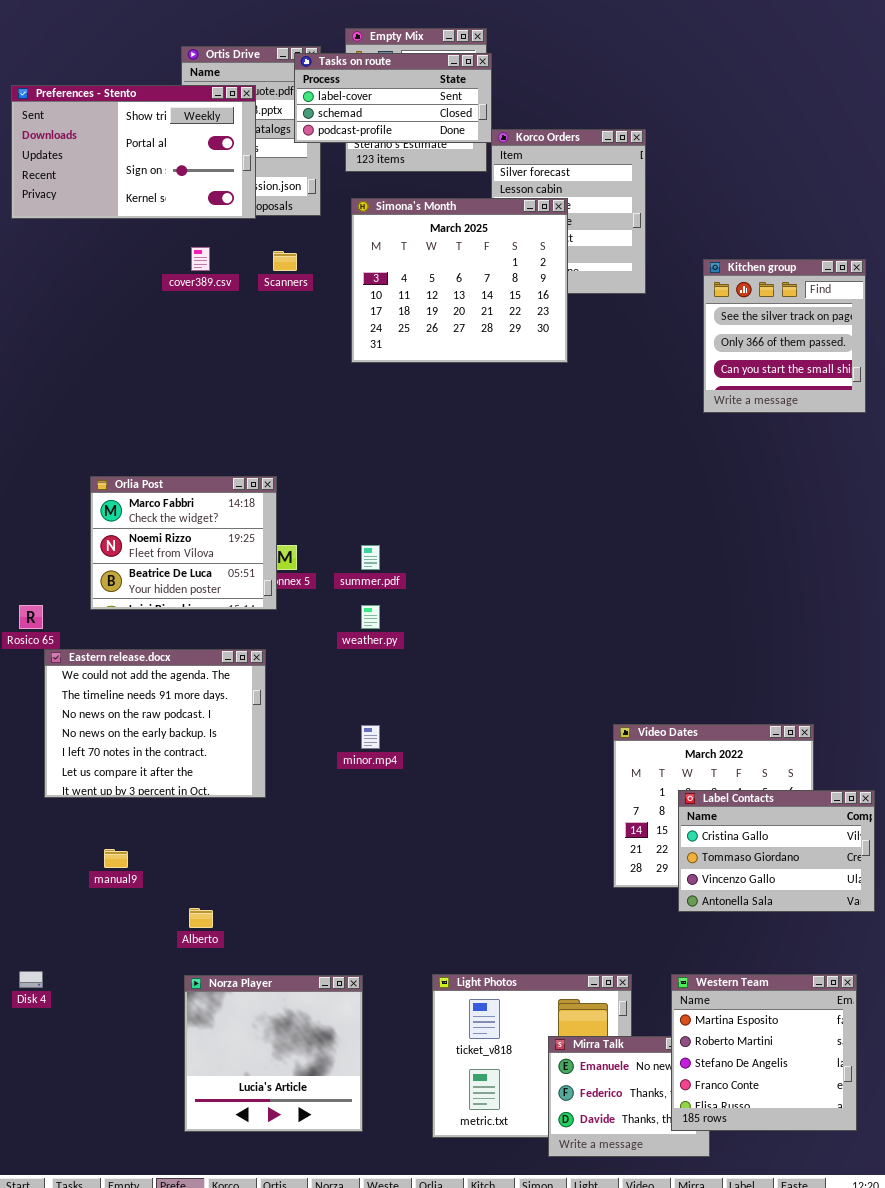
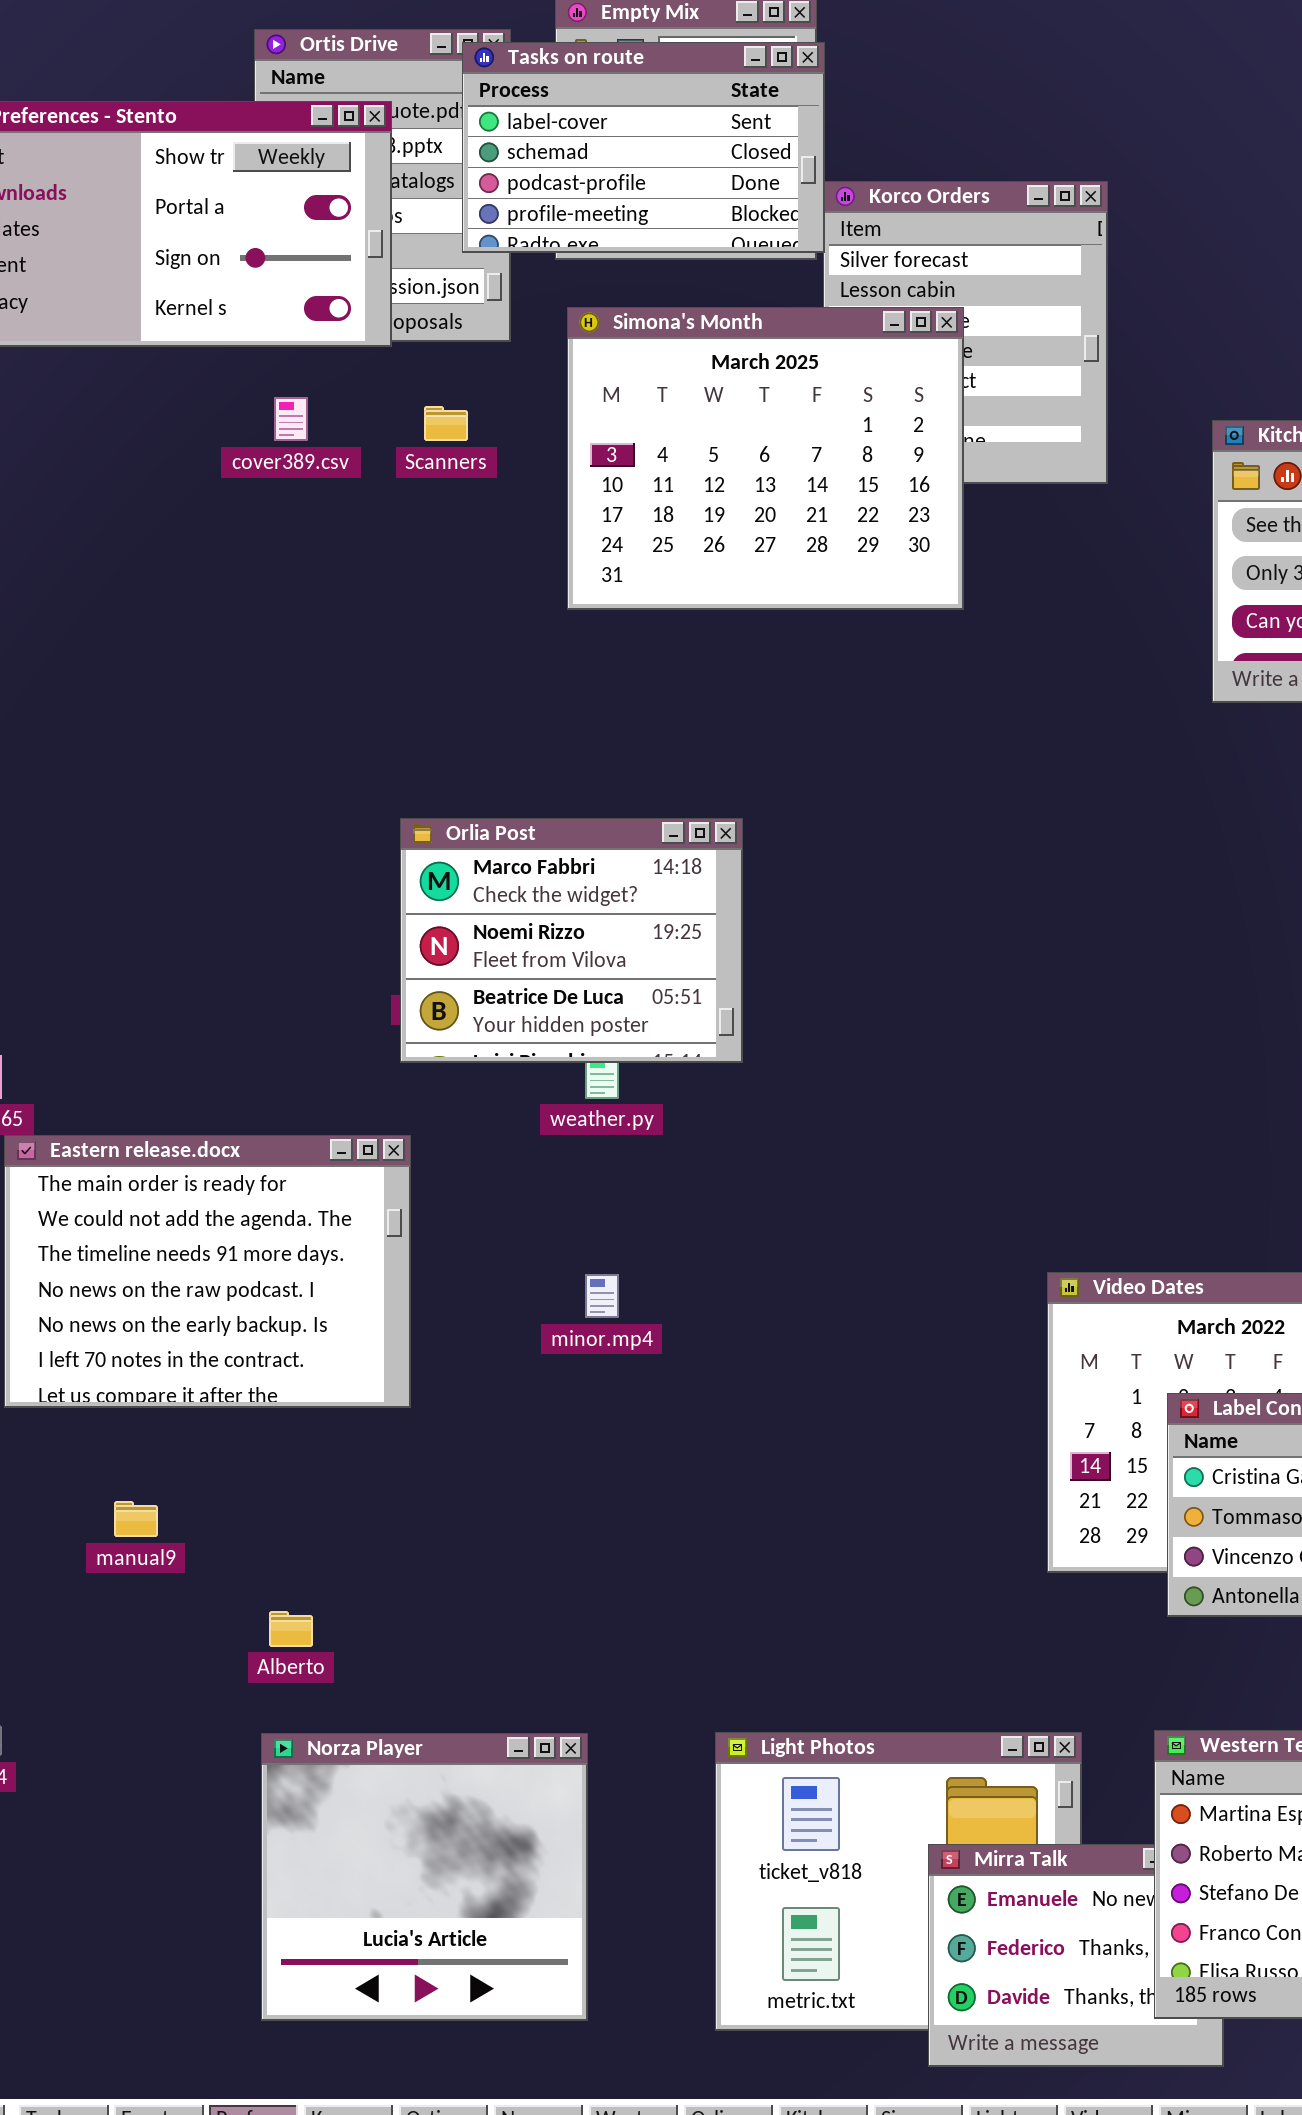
Tasks on route: [294,53,492,143] -> [462,42,825,253], resized
Orlia Post: [90,476,277,610] -> [400,818,743,1063], moved
Eastern release.docx: [44,649,266,798] -> [4,1135,411,1408], scrolled up 1 row

